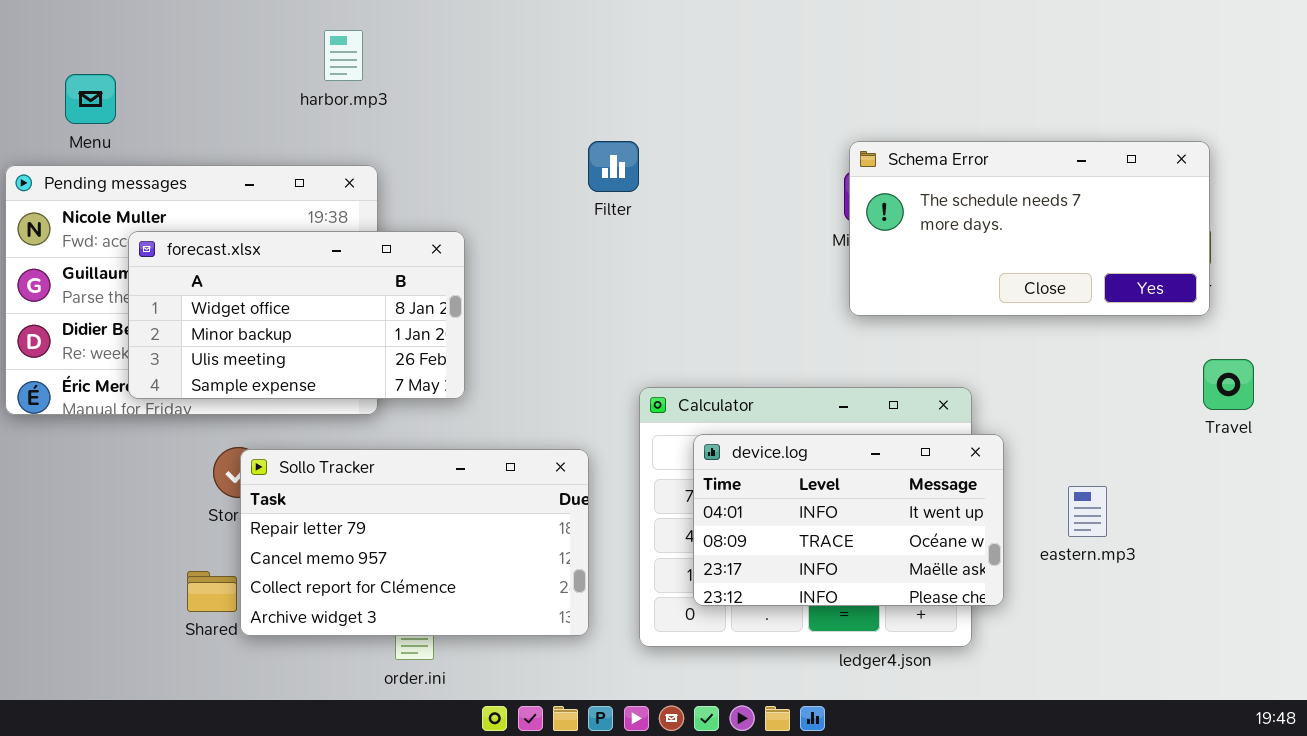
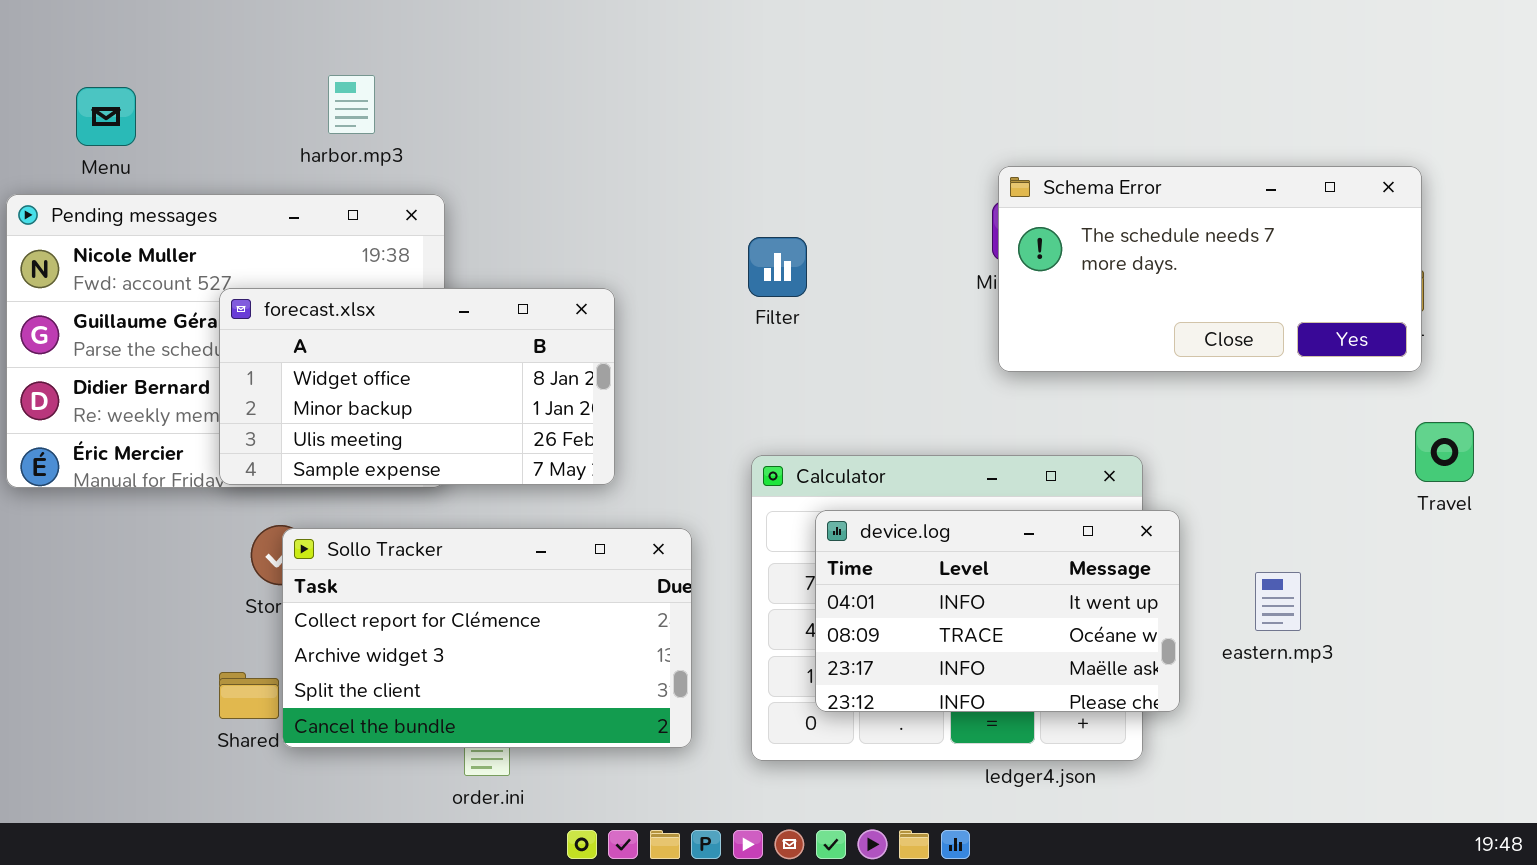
harbor.mp3: [324,30,363,81] -> [328,75,375,134], moved
Filter: [588,141,639,192] -> [748,237,807,297], moved
forecast.xlsx: [128,231,465,399] -> [219,288,615,485], moved
Sollo Tracker: [240,449,589,636] -> [282,528,692,748], scrolled down 2 rows

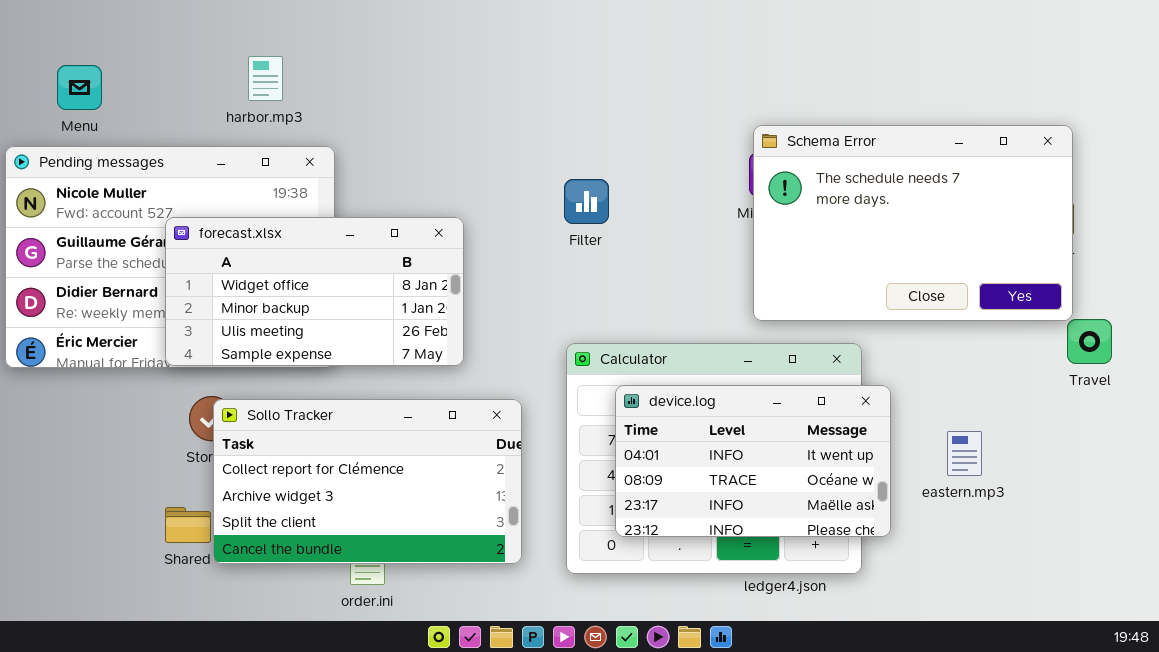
Schema Error: [998,166,1422,372] -> [753,125,1073,321], resized

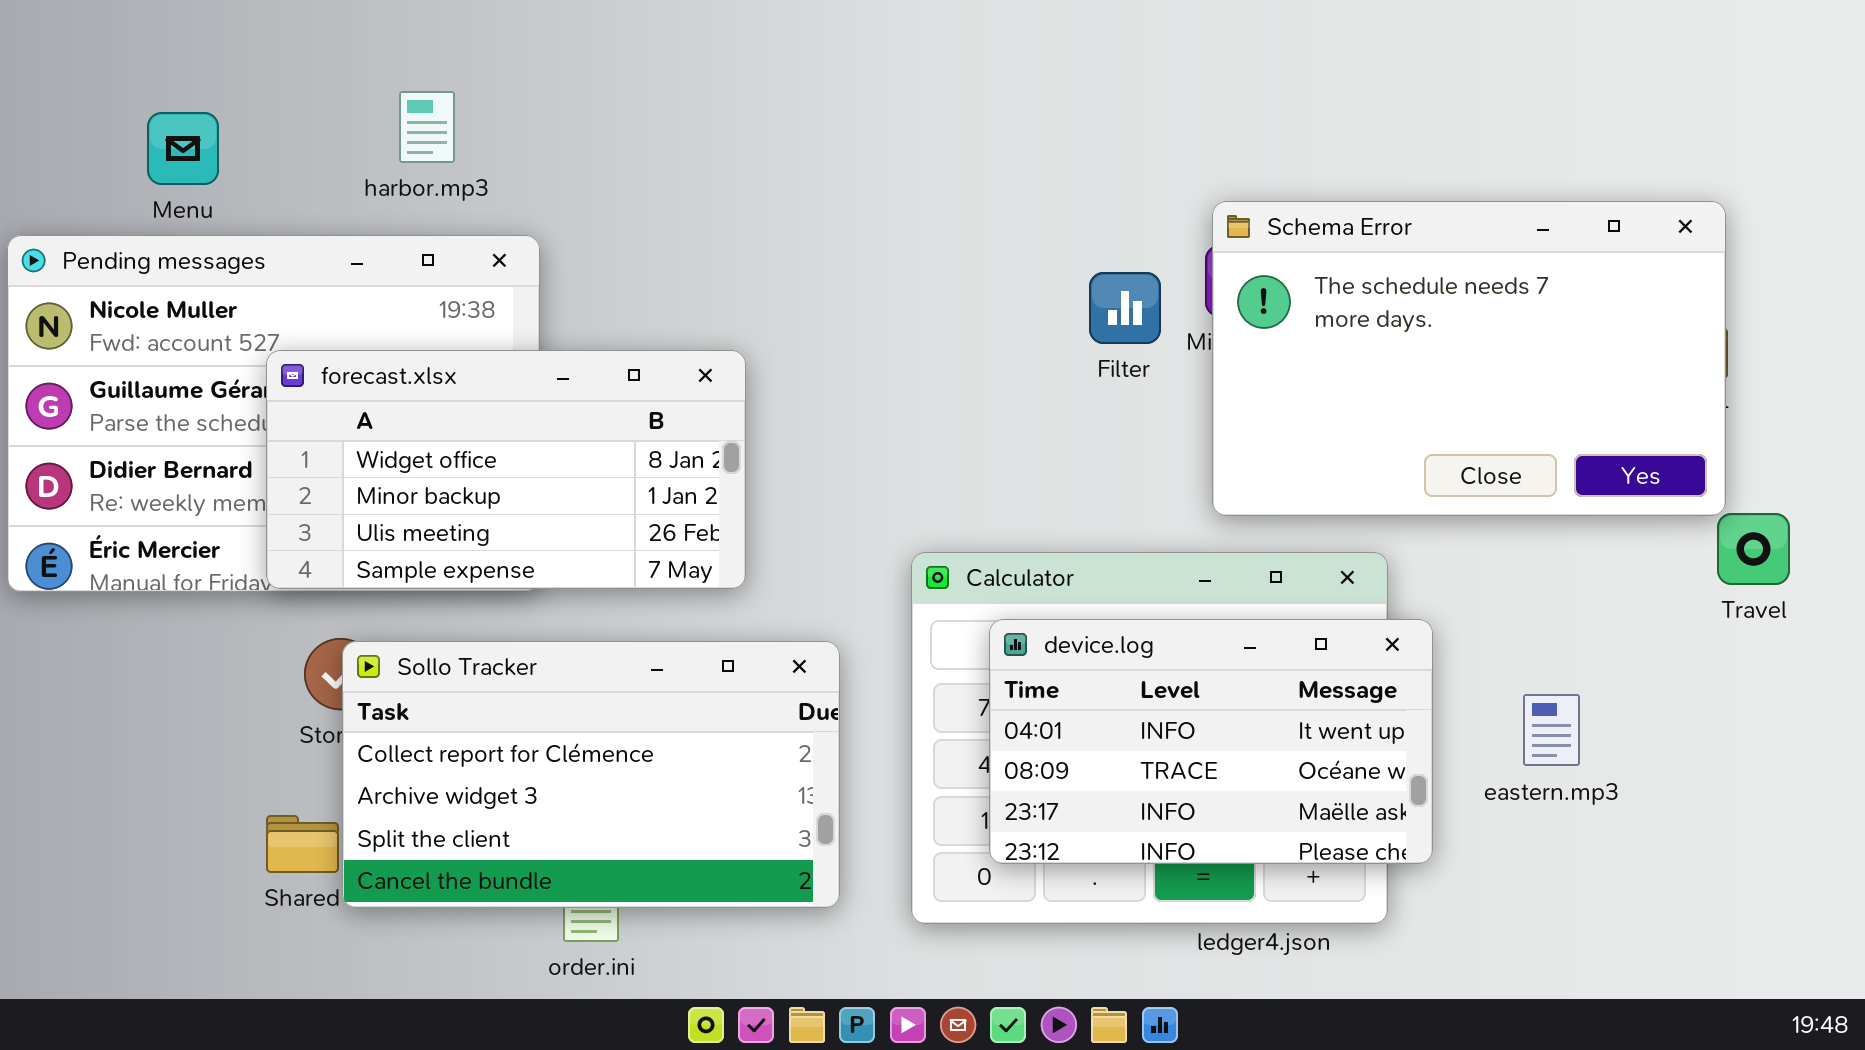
Menu: [57,65,102,110] -> [147,112,219,185], moved
Filter: [564,179,609,224] -> [1089,272,1161,344], moved

